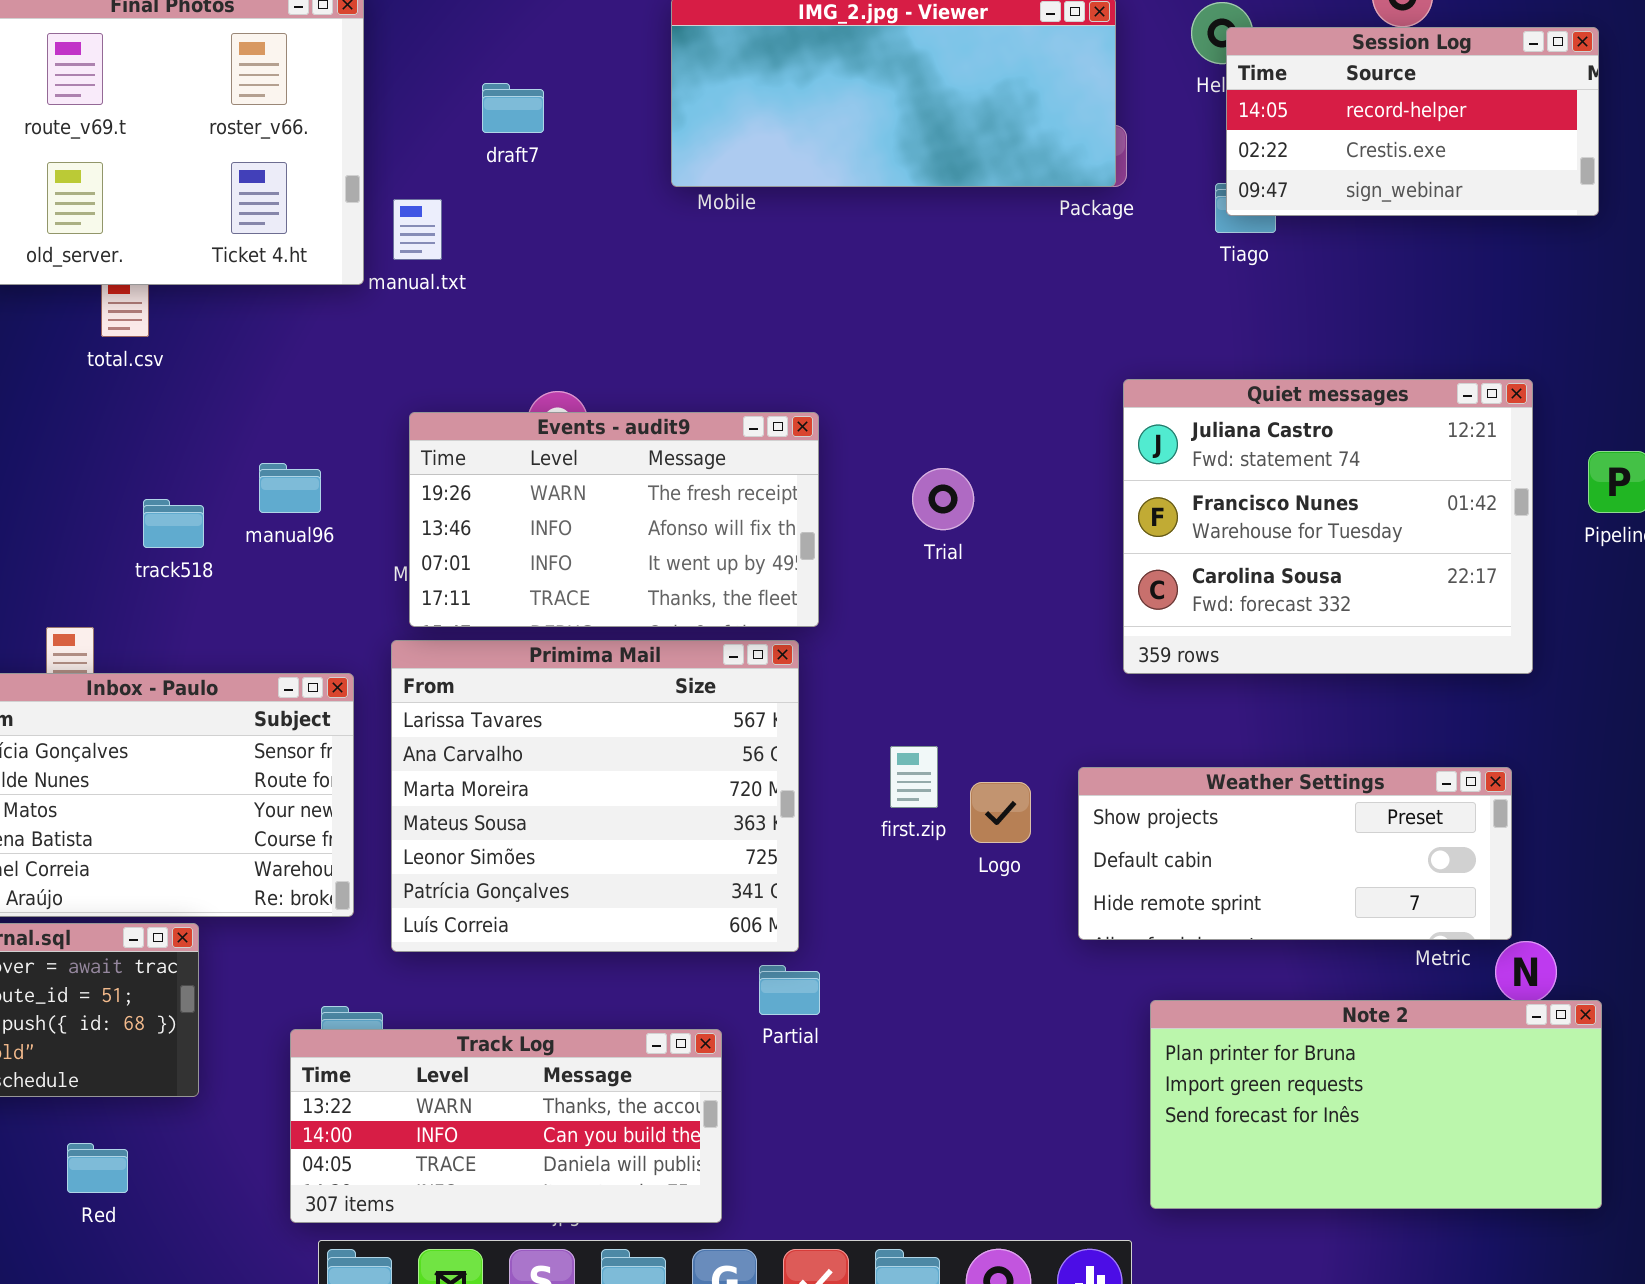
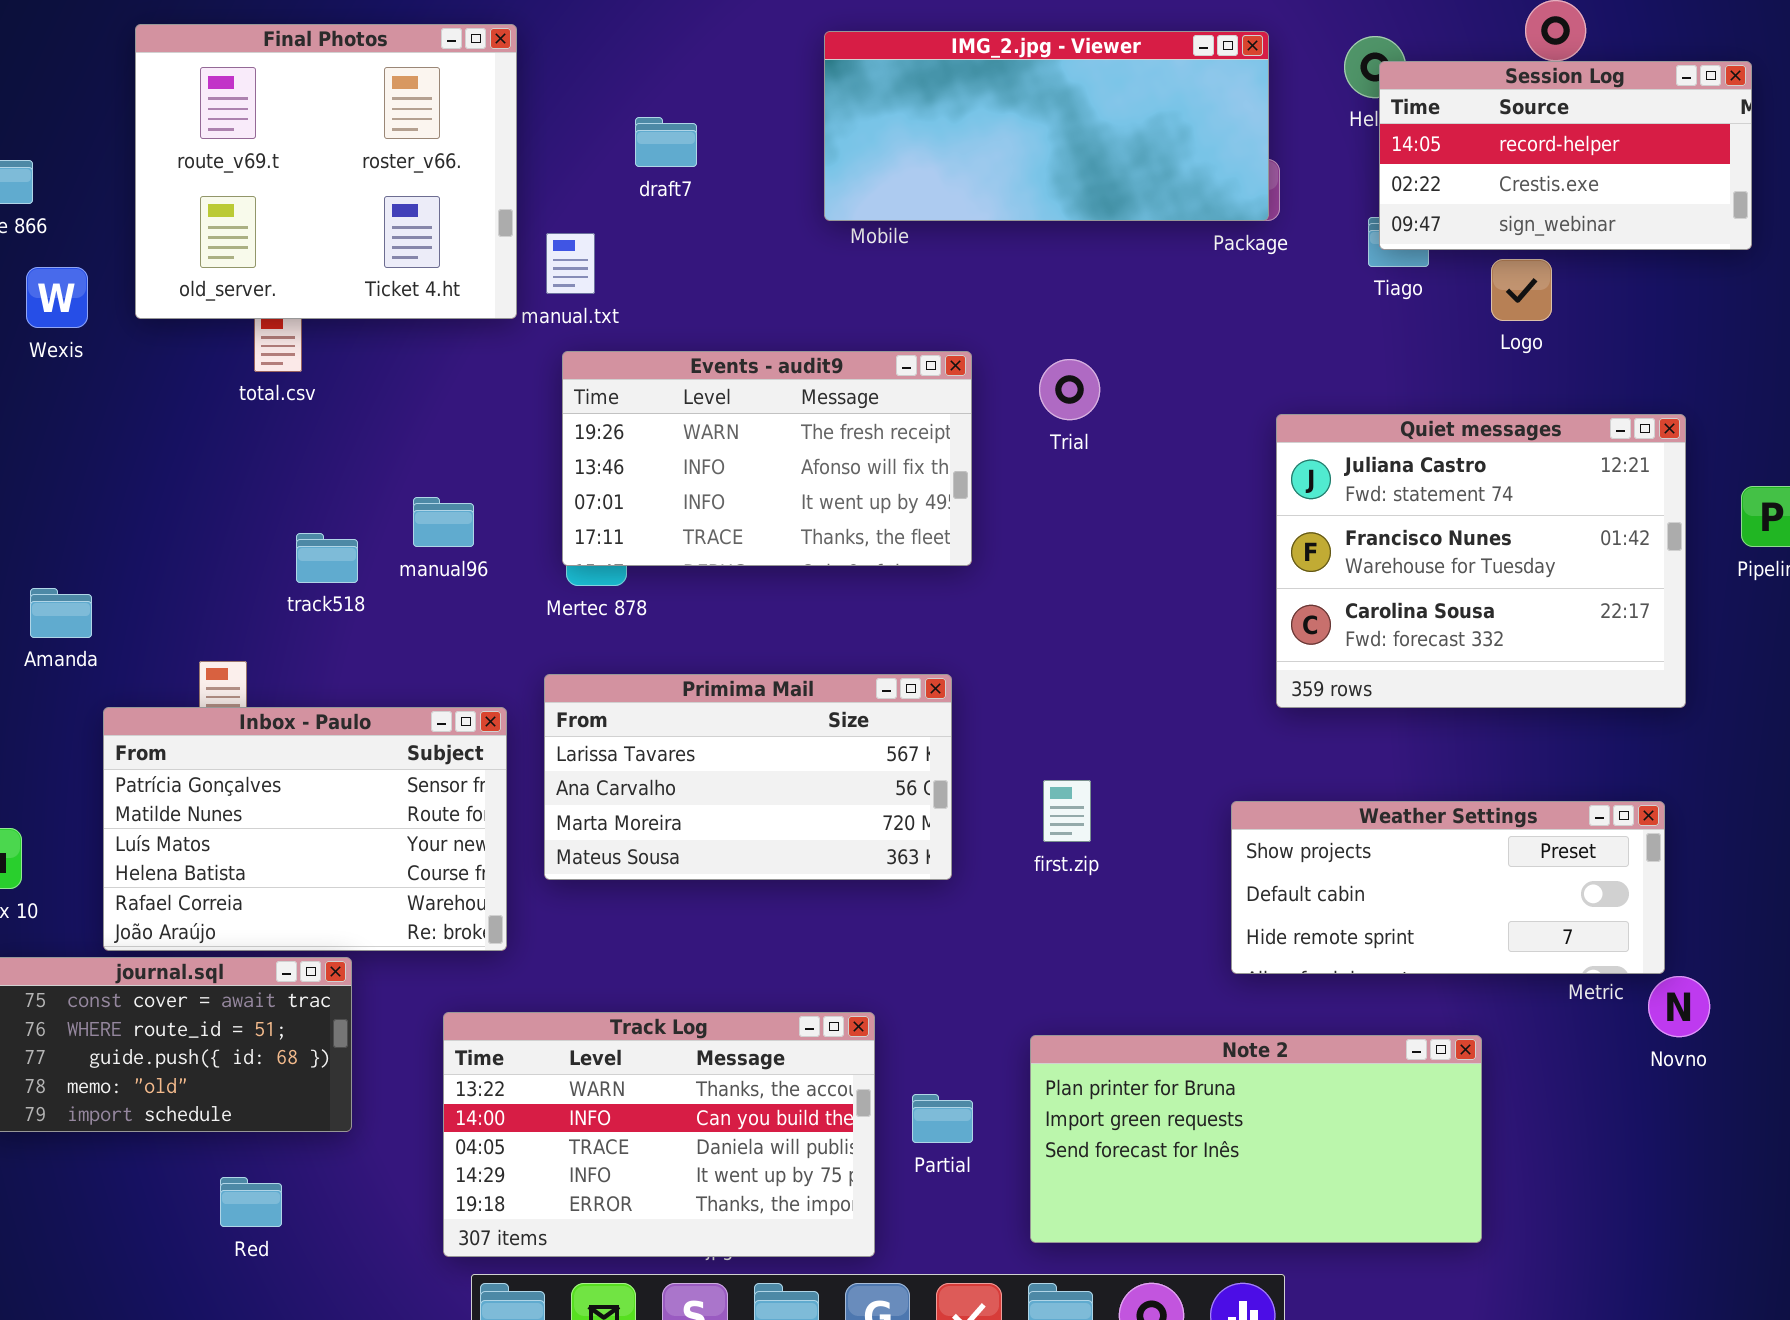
Events - audit9: [409,412,819,627] -> [562,351,972,566], moved
Trial: [912,468,974,530] -> [1039,359,1100,420], moved
Primima Mail: [391,640,799,952] -> [544,674,952,880], resized
Logo: [970,782,1031,843] -> [1491,259,1552,321], moved
Partial: [759,965,820,1015] -> [912,1094,973,1143], moved
Note 2: [1150,1000,1602,1209] -> [1030,1035,1482,1243], moved
Track Log: [290,1029,722,1223] -> [443,1012,875,1257], resized

